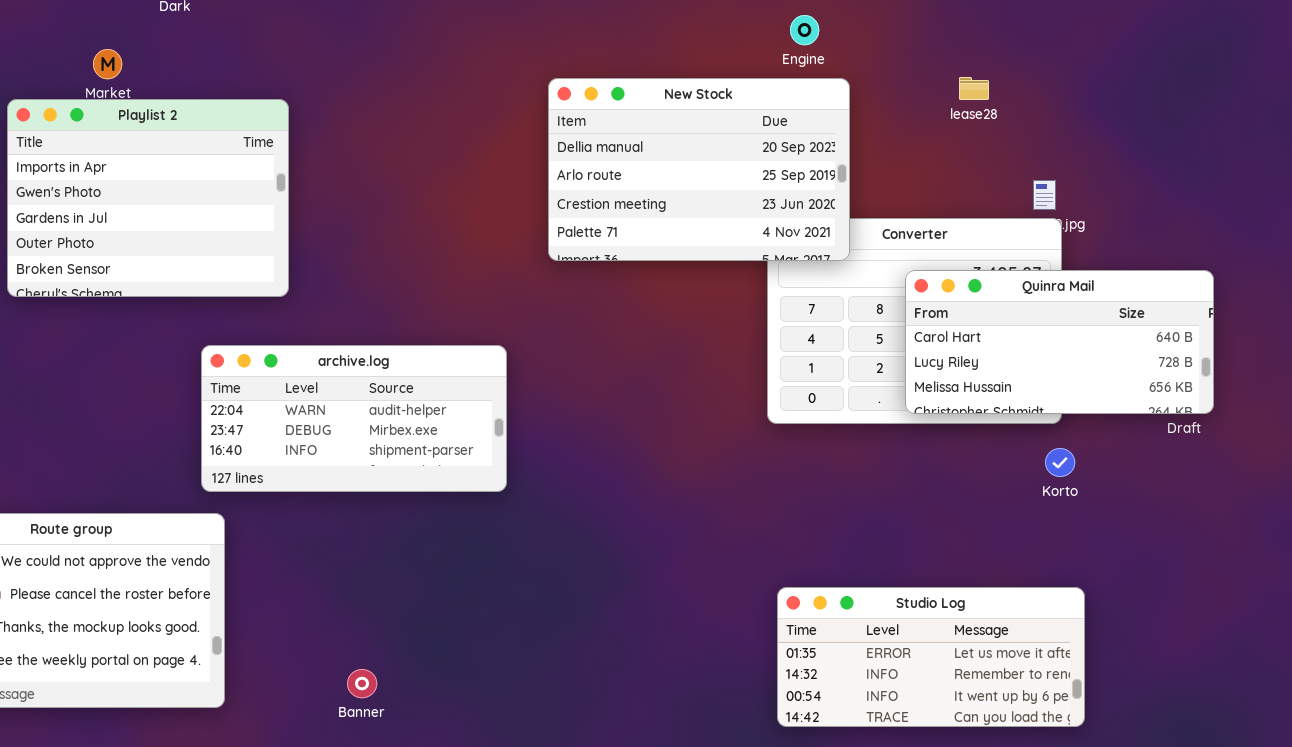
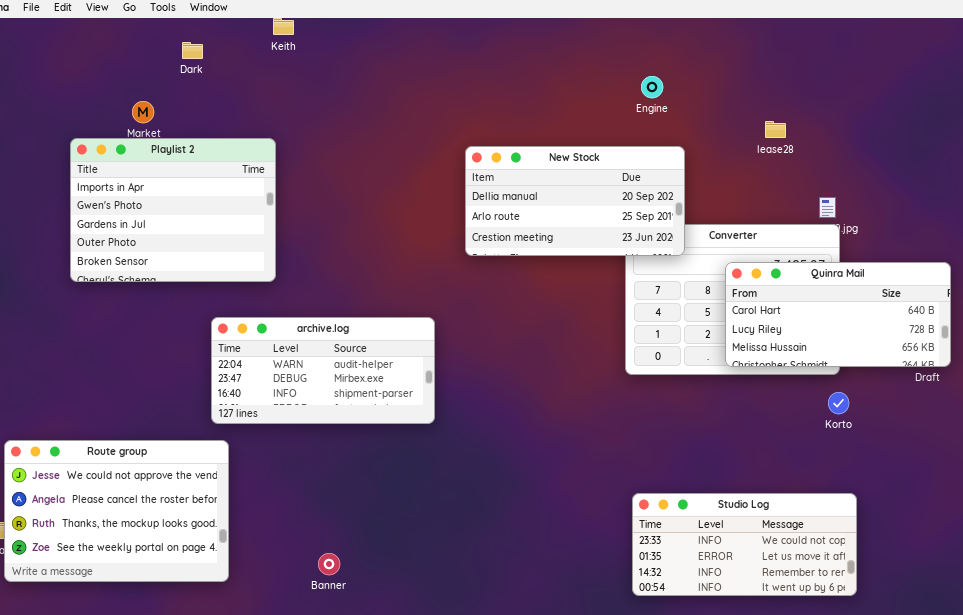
New Stock: [548,78,850,261] -> [465,146,685,256], resized
Studio Log: [777,587,1085,727] -> [632,493,857,596], scrolled up 1 row

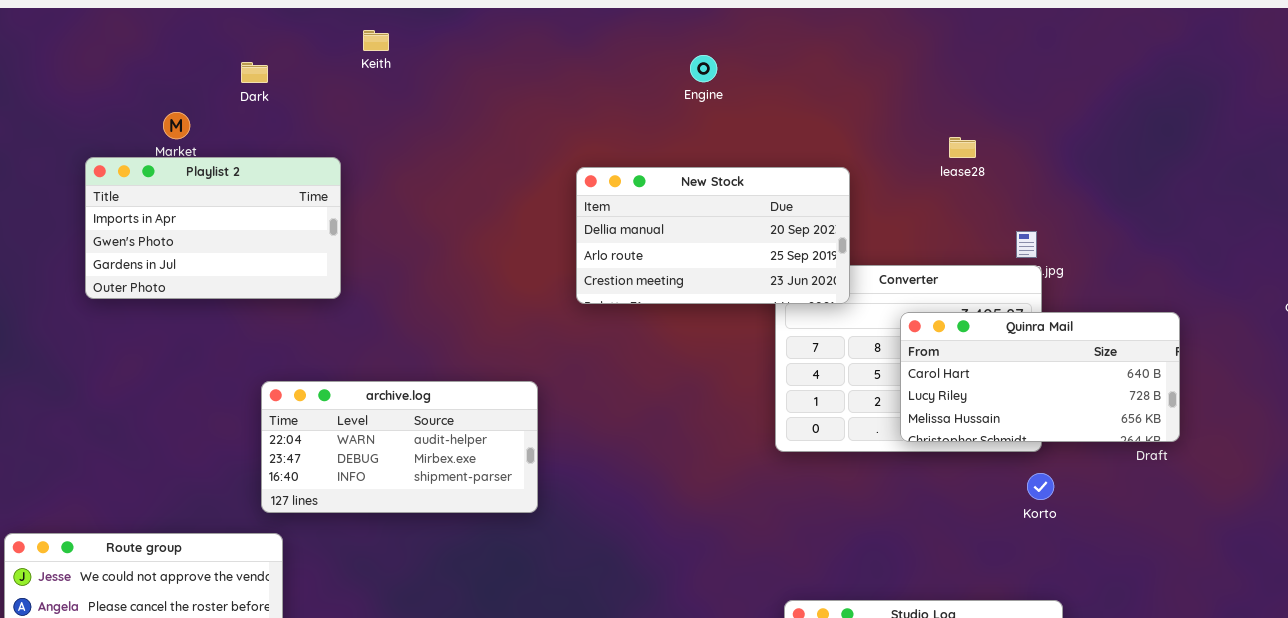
Keith: [273,18,294,35] -> [363,30,389,51], moved
Dark: [182,42,203,59] -> [241,62,268,83], moved
Engine: [641,76,663,98] -> [690,55,717,82], moved
Playlist 2: [70,138,276,282] -> [85,157,341,299], resized

